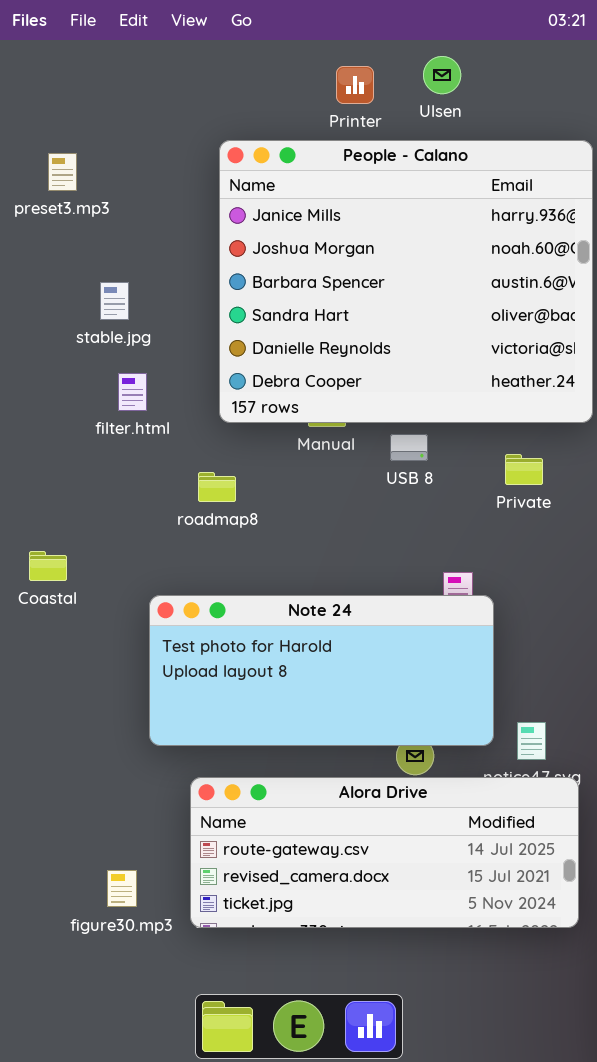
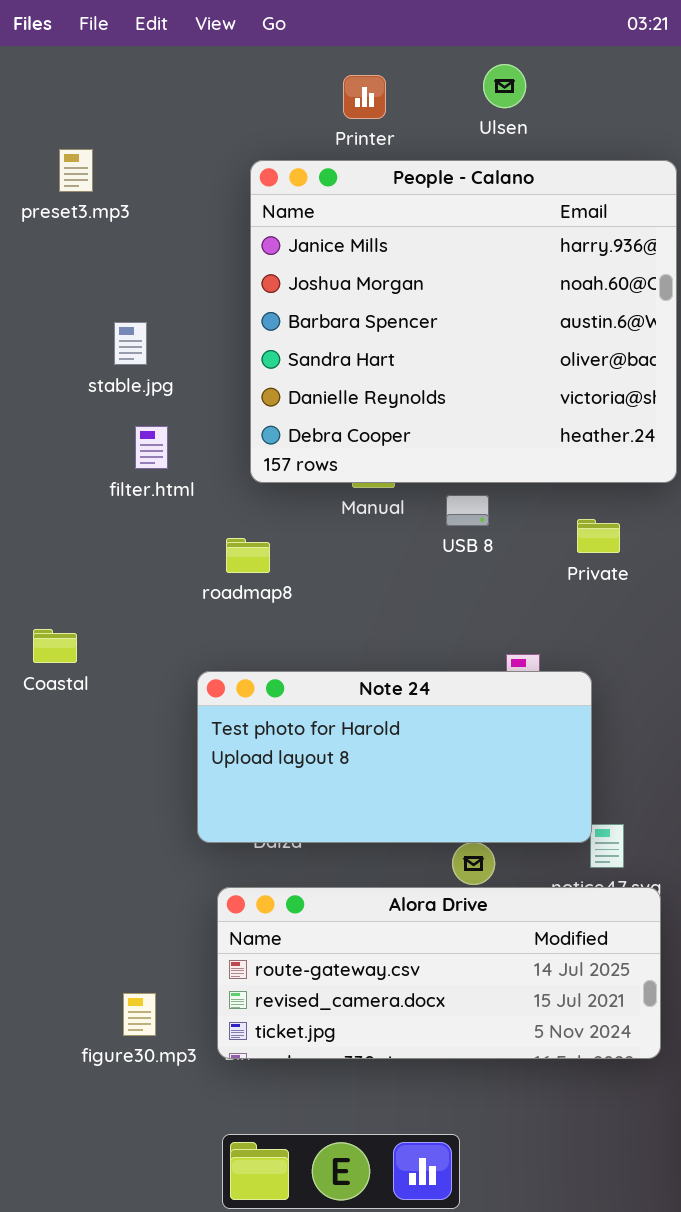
Printer: [336,66,374,104] -> [343,75,386,119], moved
preset3.mp3: [48,153,77,191] -> [59,149,93,192], moved
Note 24: [149,595,494,746] -> [197,671,592,843], moved

